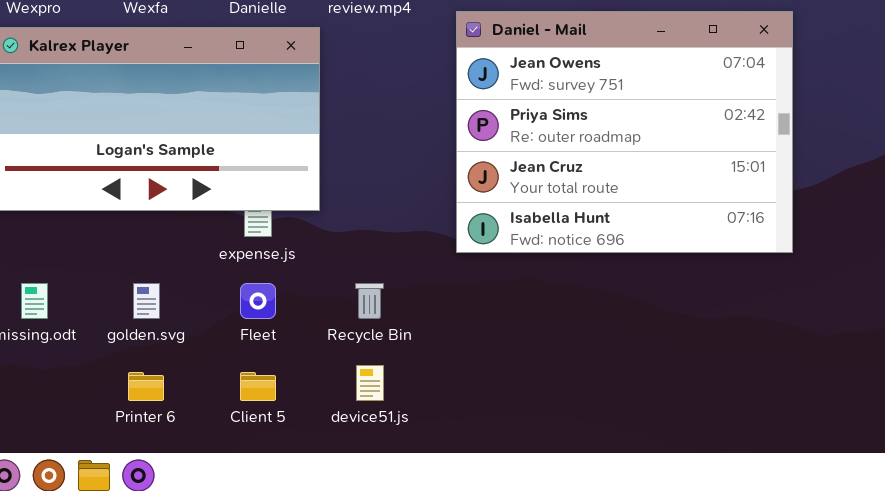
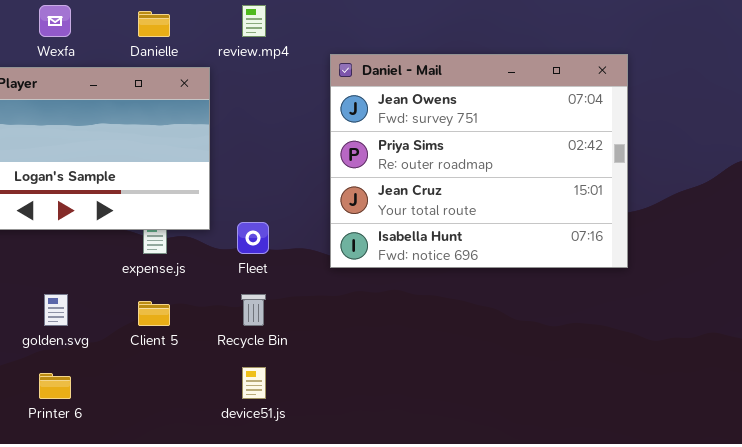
Fleet: [240,283,276,319] -> [237,222,269,254], moved
Client 5: [240,372,276,401] -> [138,301,170,326], moved

